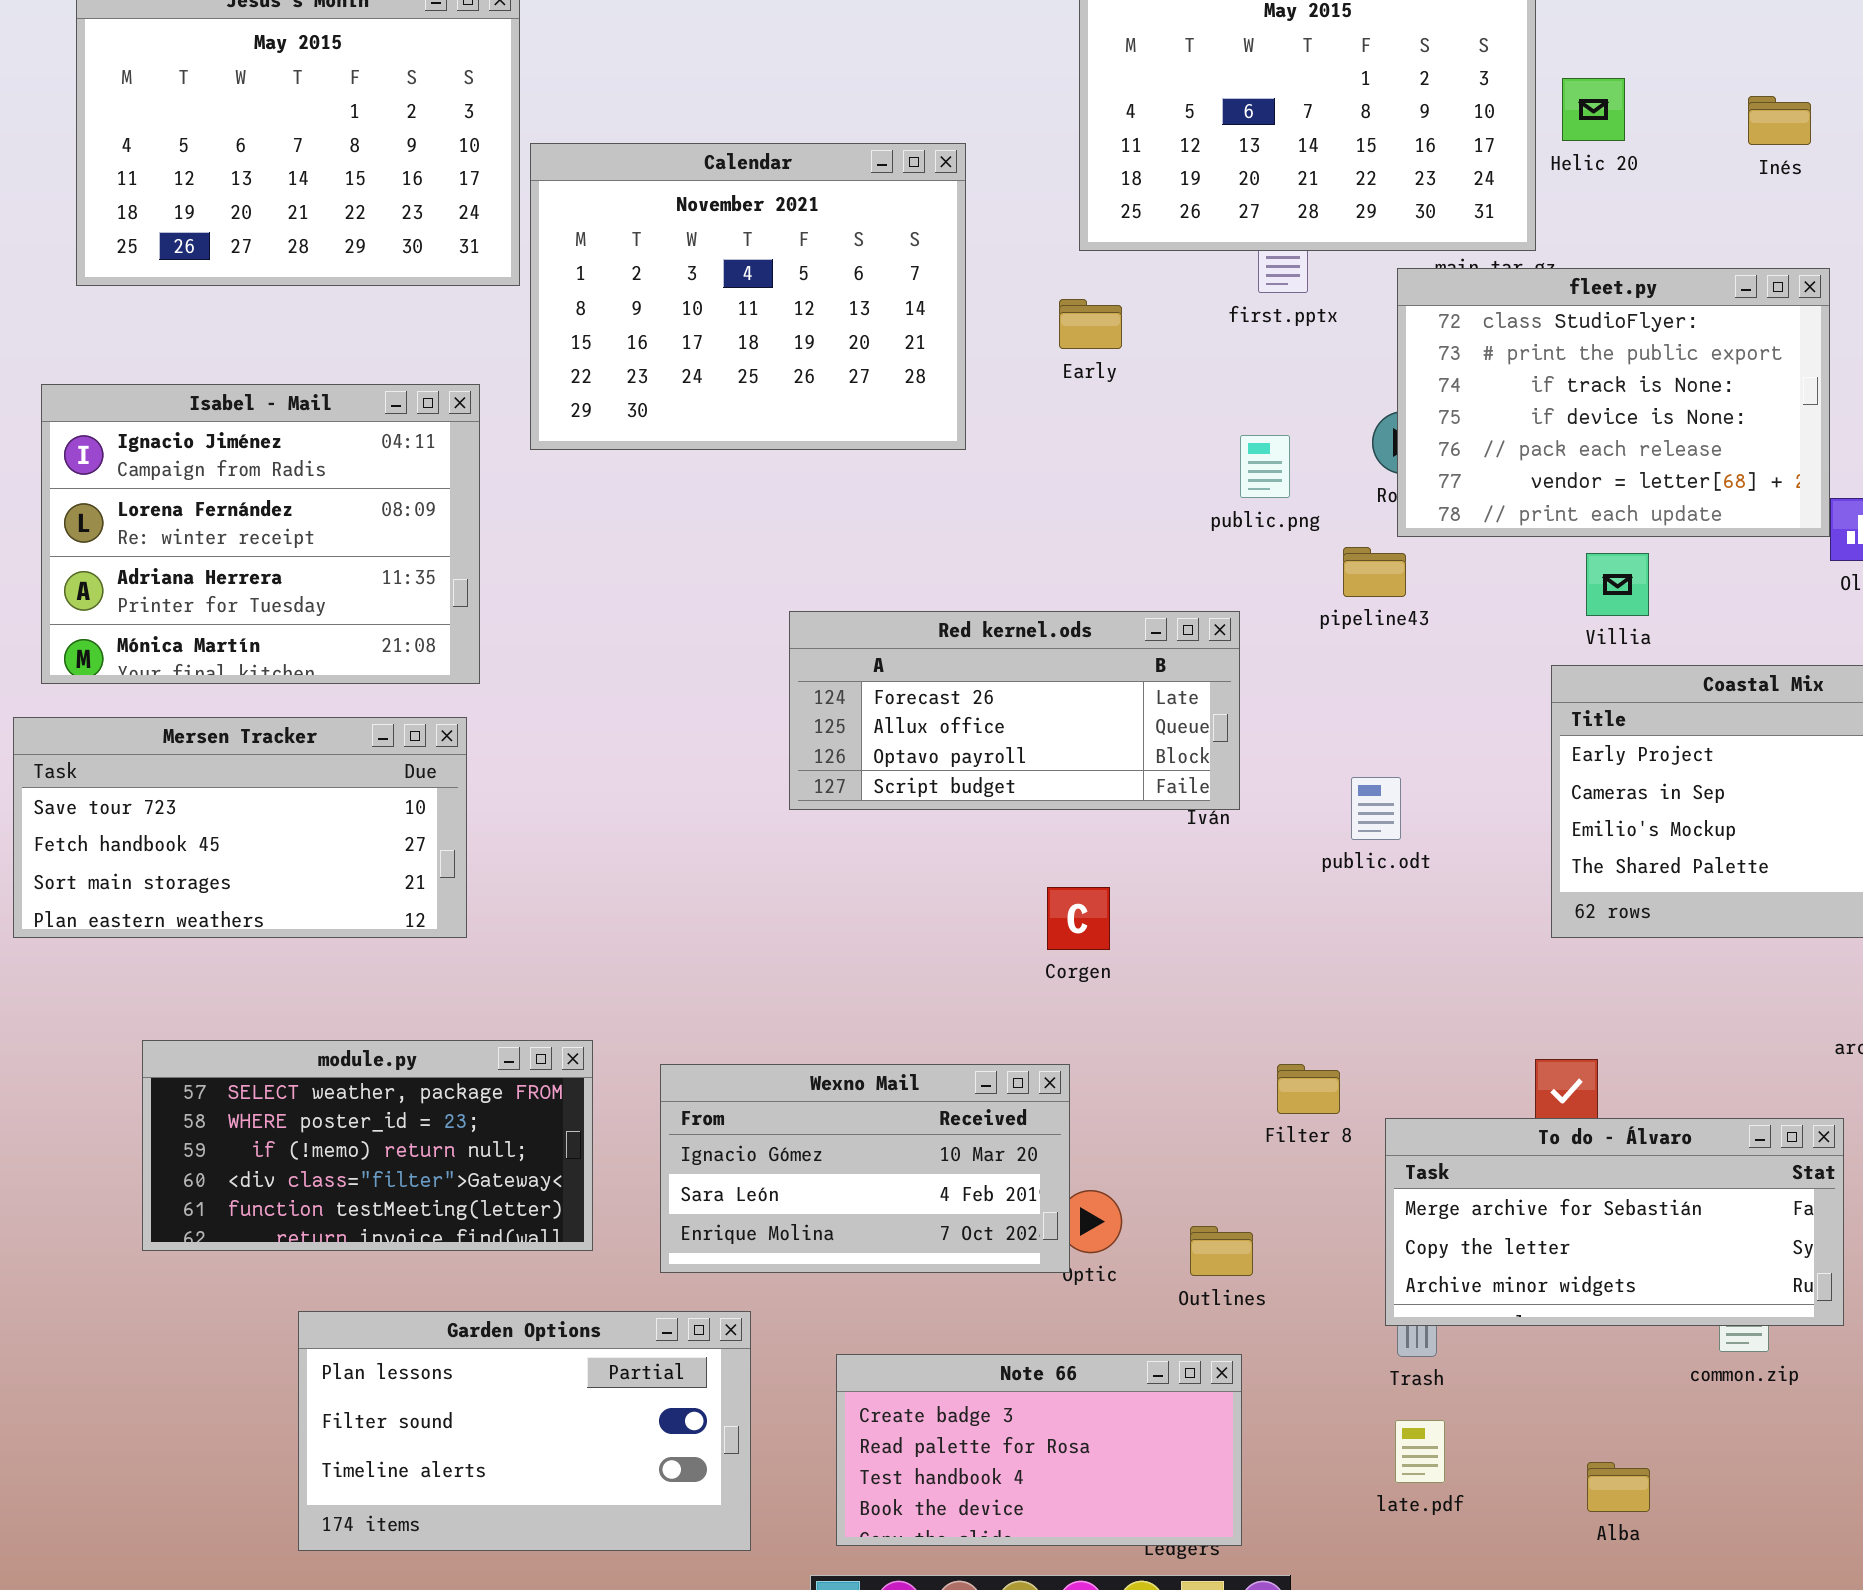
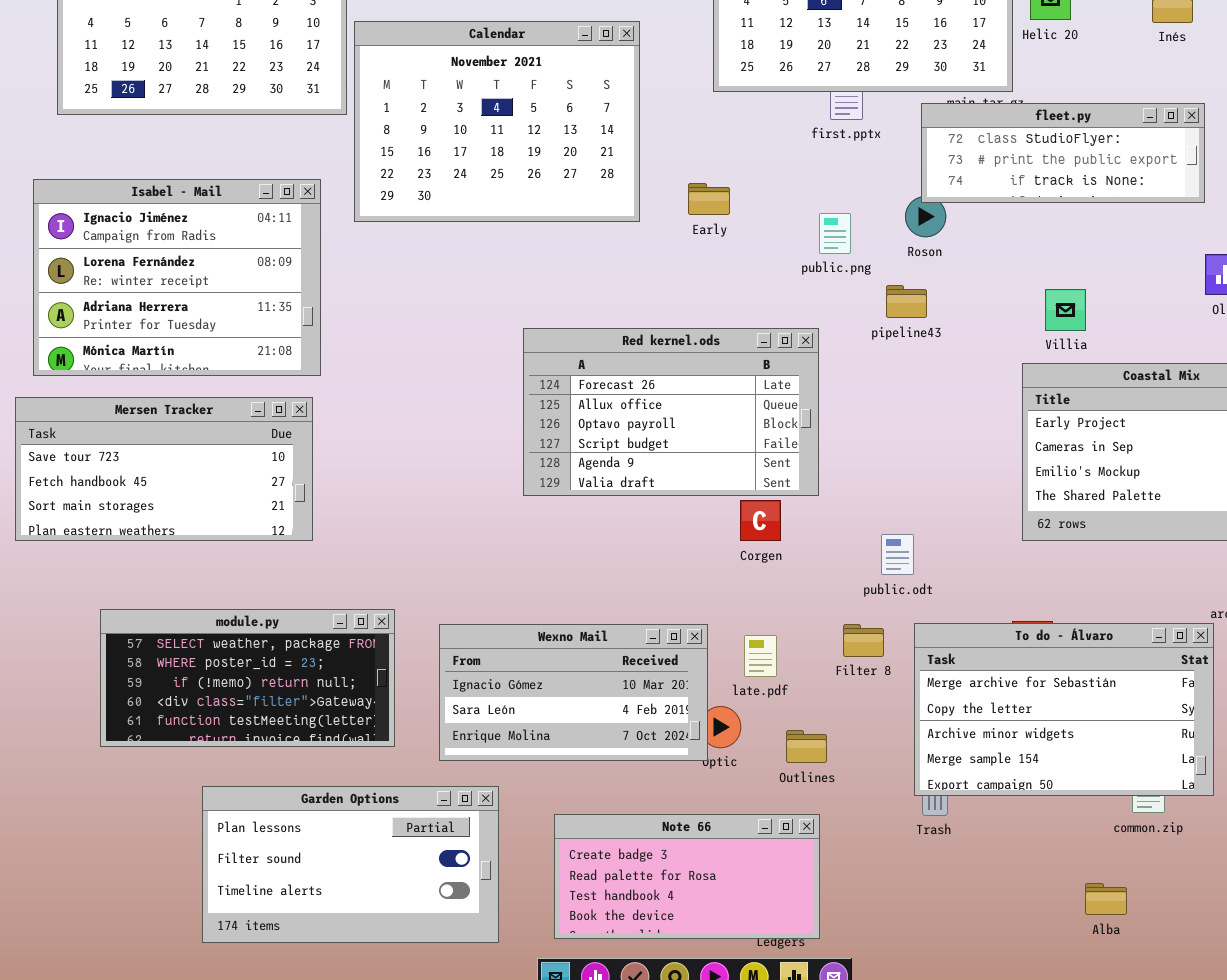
fleet.py: [1397,268,1830,537] -> [921,103,1205,203], resized
Early: [1059,299,1122,349] -> [688,183,730,215], moved
Red kernel.ods: [789,611,1240,810] -> [523,328,819,496], resized
public.odt: [1351,777,1401,840] -> [881,534,914,575], moved
Corgen: [1047,887,1110,950] -> [740,500,781,541], moved
To do - Álvaro: [1385,1118,1844,1326] -> [914,623,1214,796], resized
late.pdf: [1395,1420,1445,1483] -> [744,635,777,677], moved
Alba: [1587,1462,1650,1512] -> [1085,883,1127,915], moved

